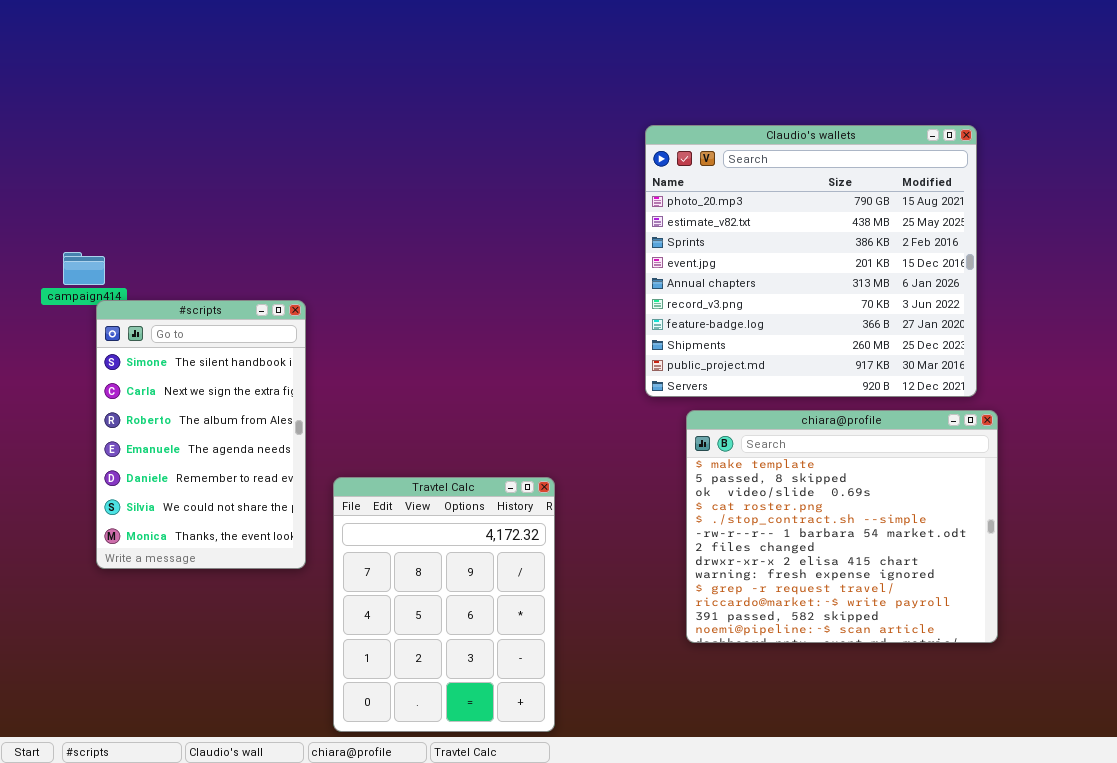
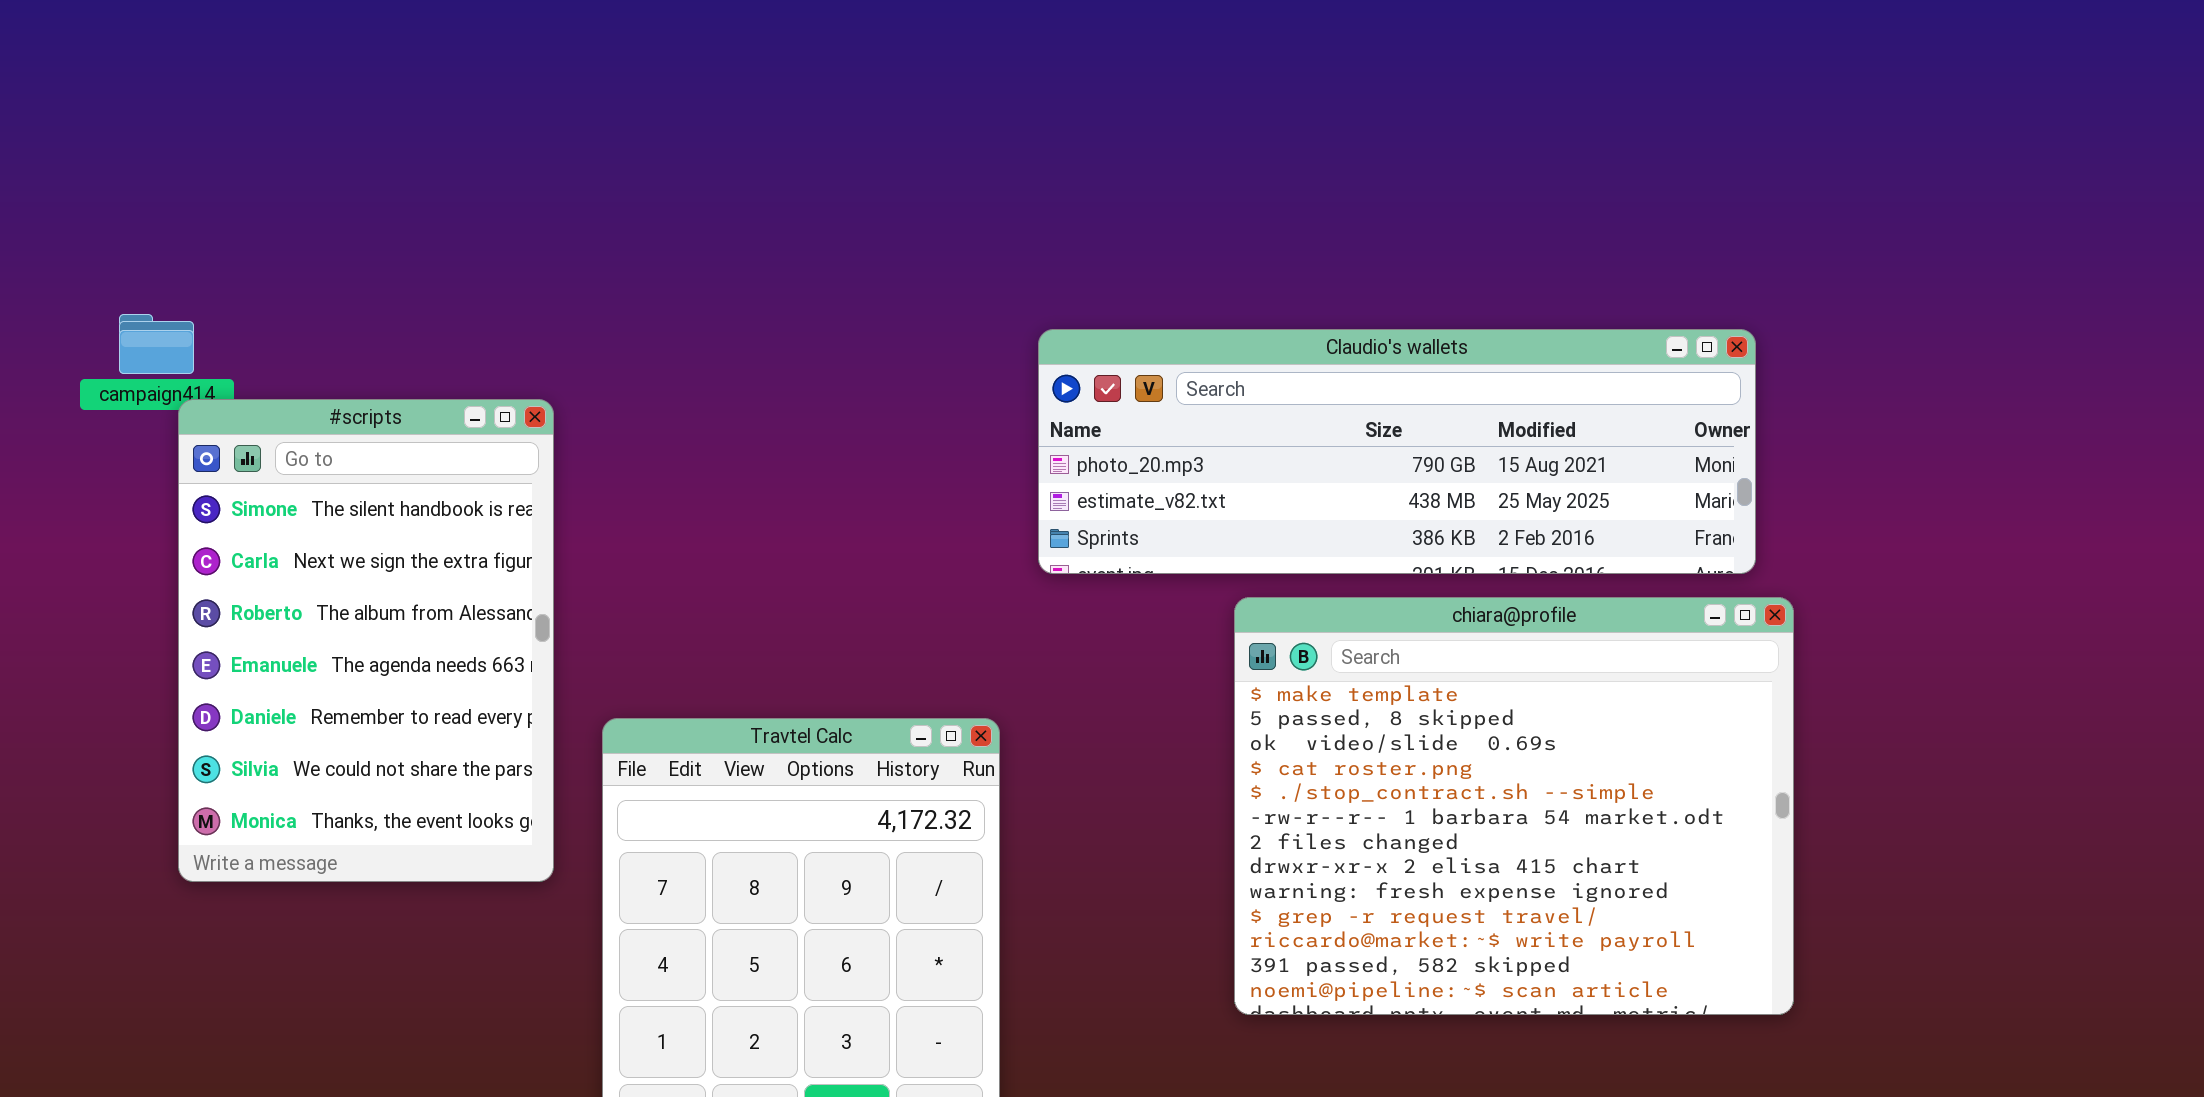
Claudio's wallets: [645,125,977,397] -> [1038,329,1756,574], resized

